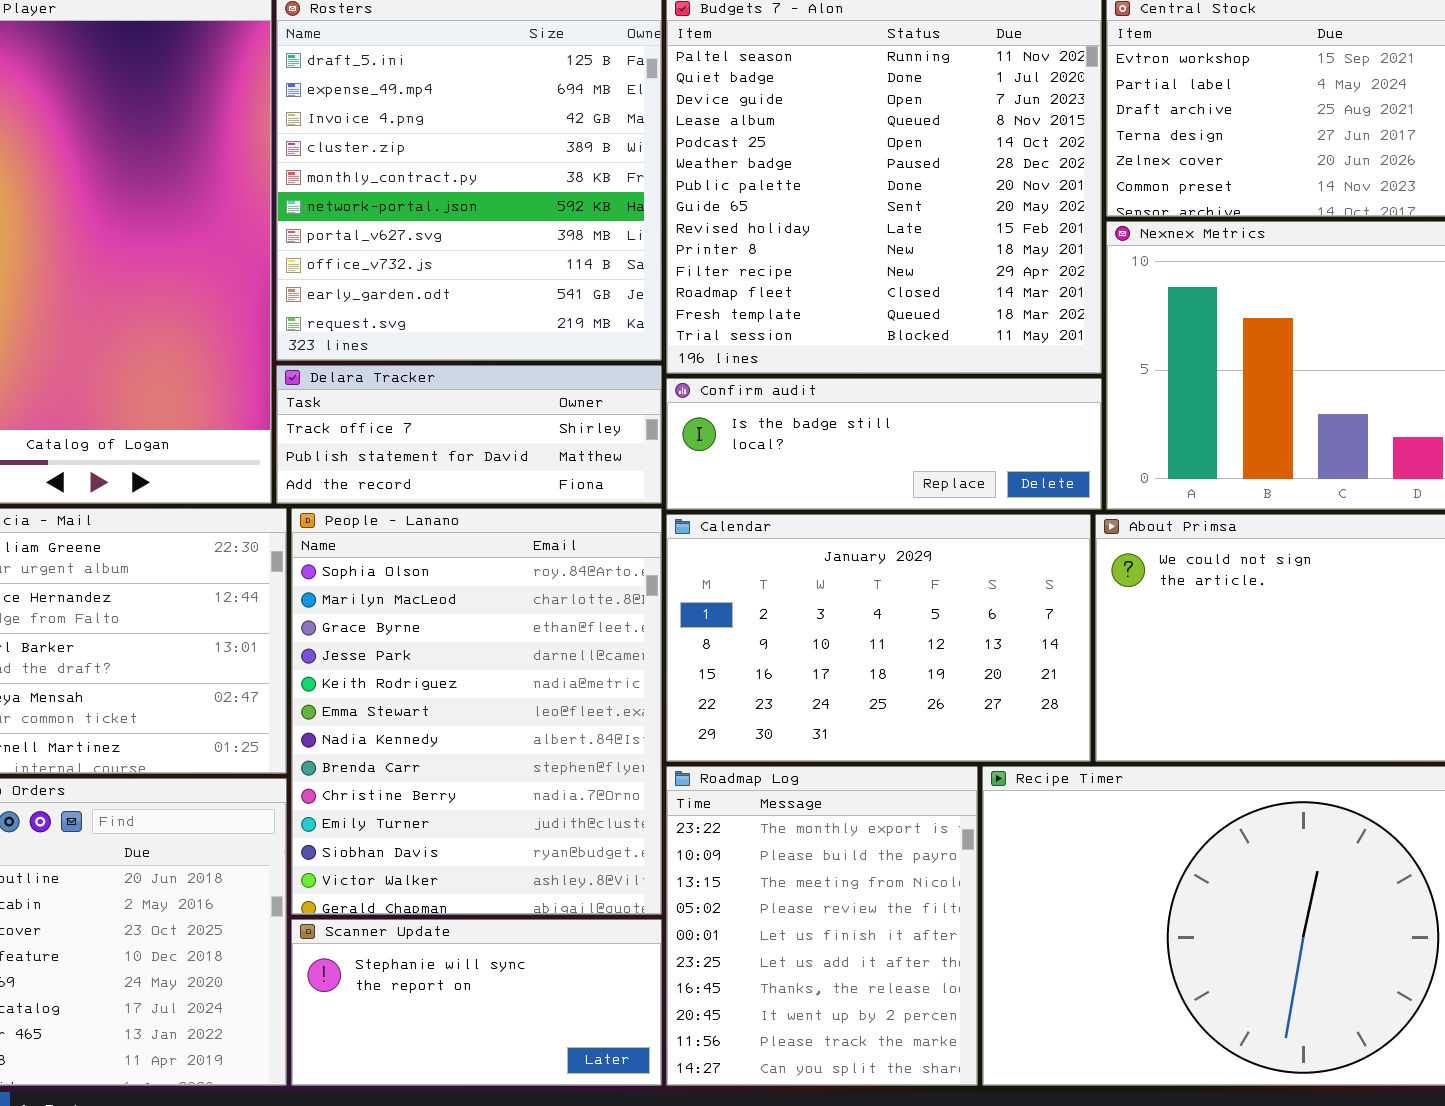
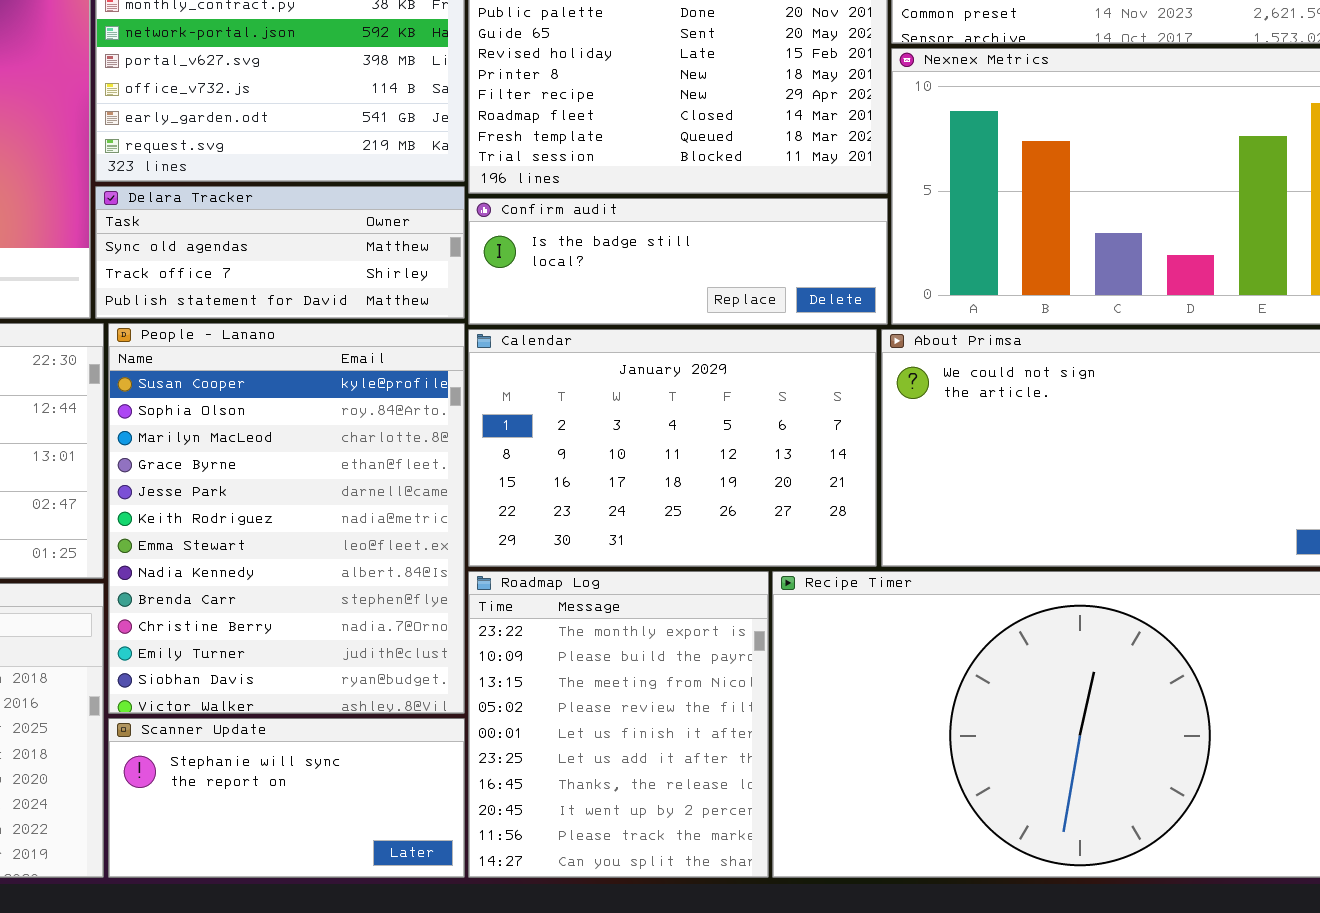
Delara Tracker: [276,365,662,504] -> [95,186,465,319], scrolled up 1 row
People - Lanano: [291,508,662,915] -> [108,323,465,714], scrolled up 1 row

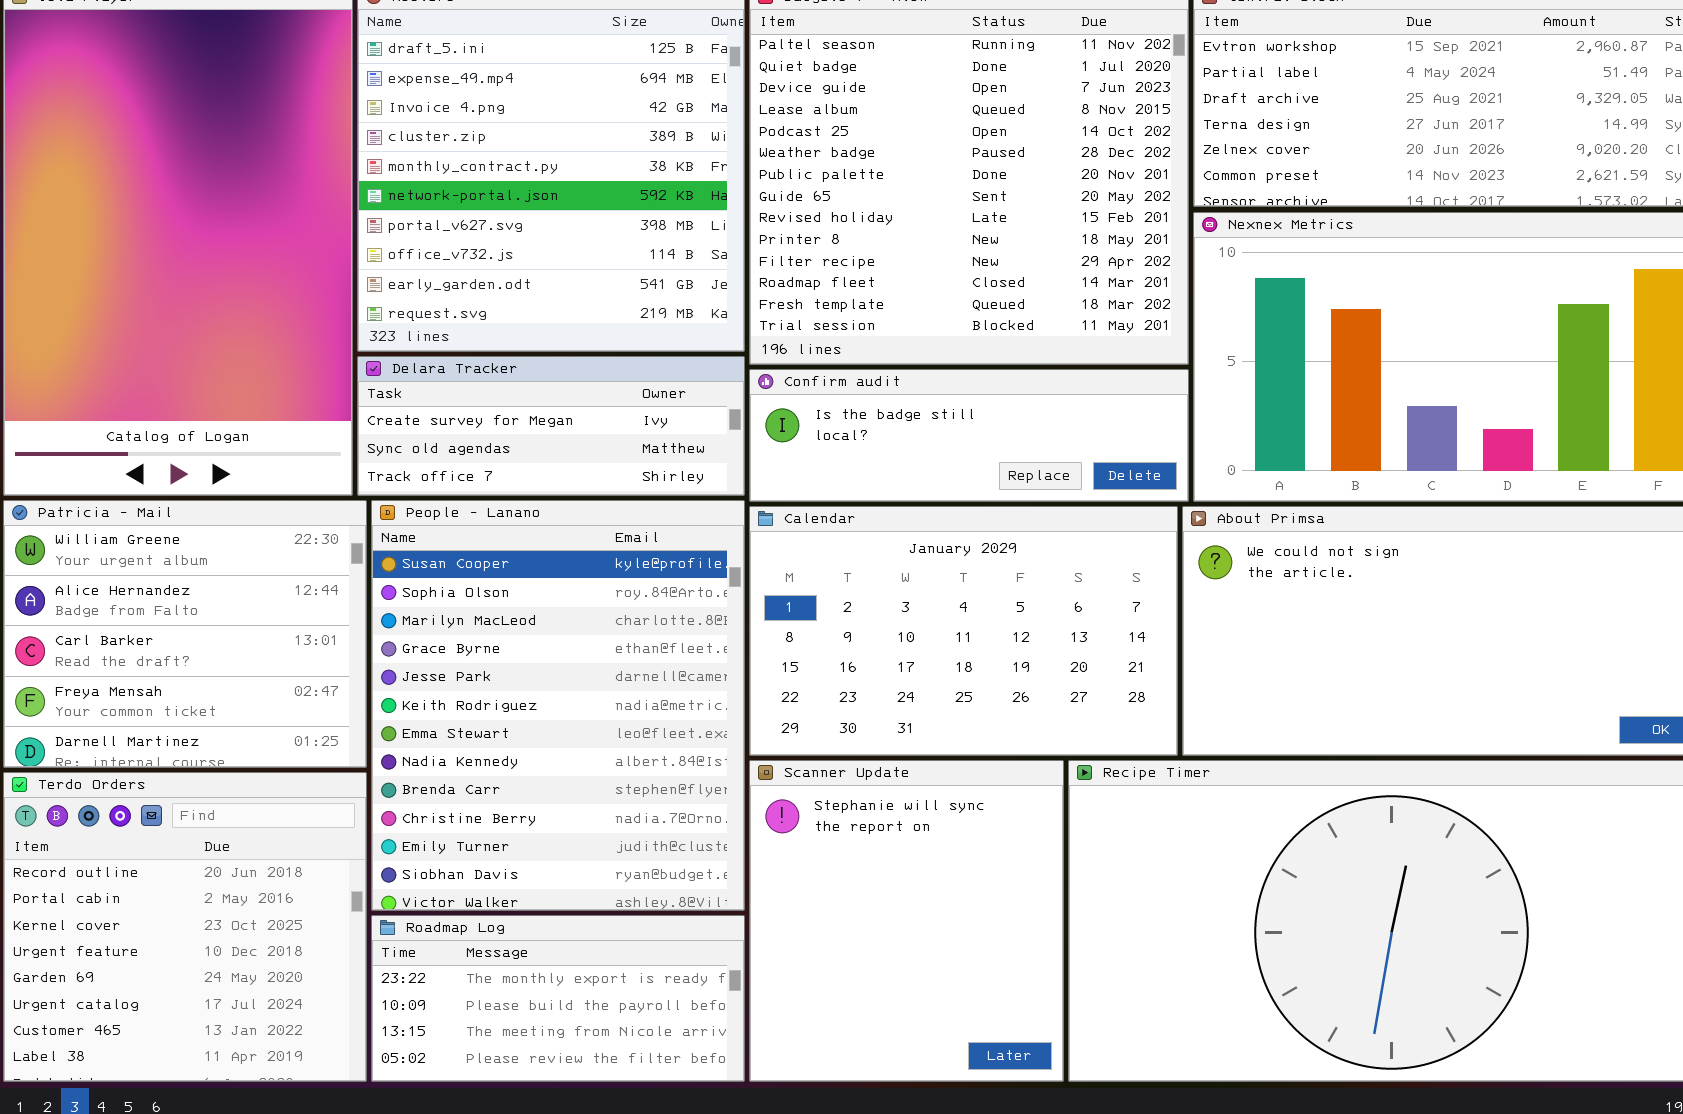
Delara Tracker: [95,186,465,319] -> [357,356,745,496], scrolled up 1 row
Roadmap Log: [468,571,769,878] -> [371,915,745,1082], moved, resized
Scanner Update: [108,718,465,878] -> [749,760,1064,1082], moved, resized

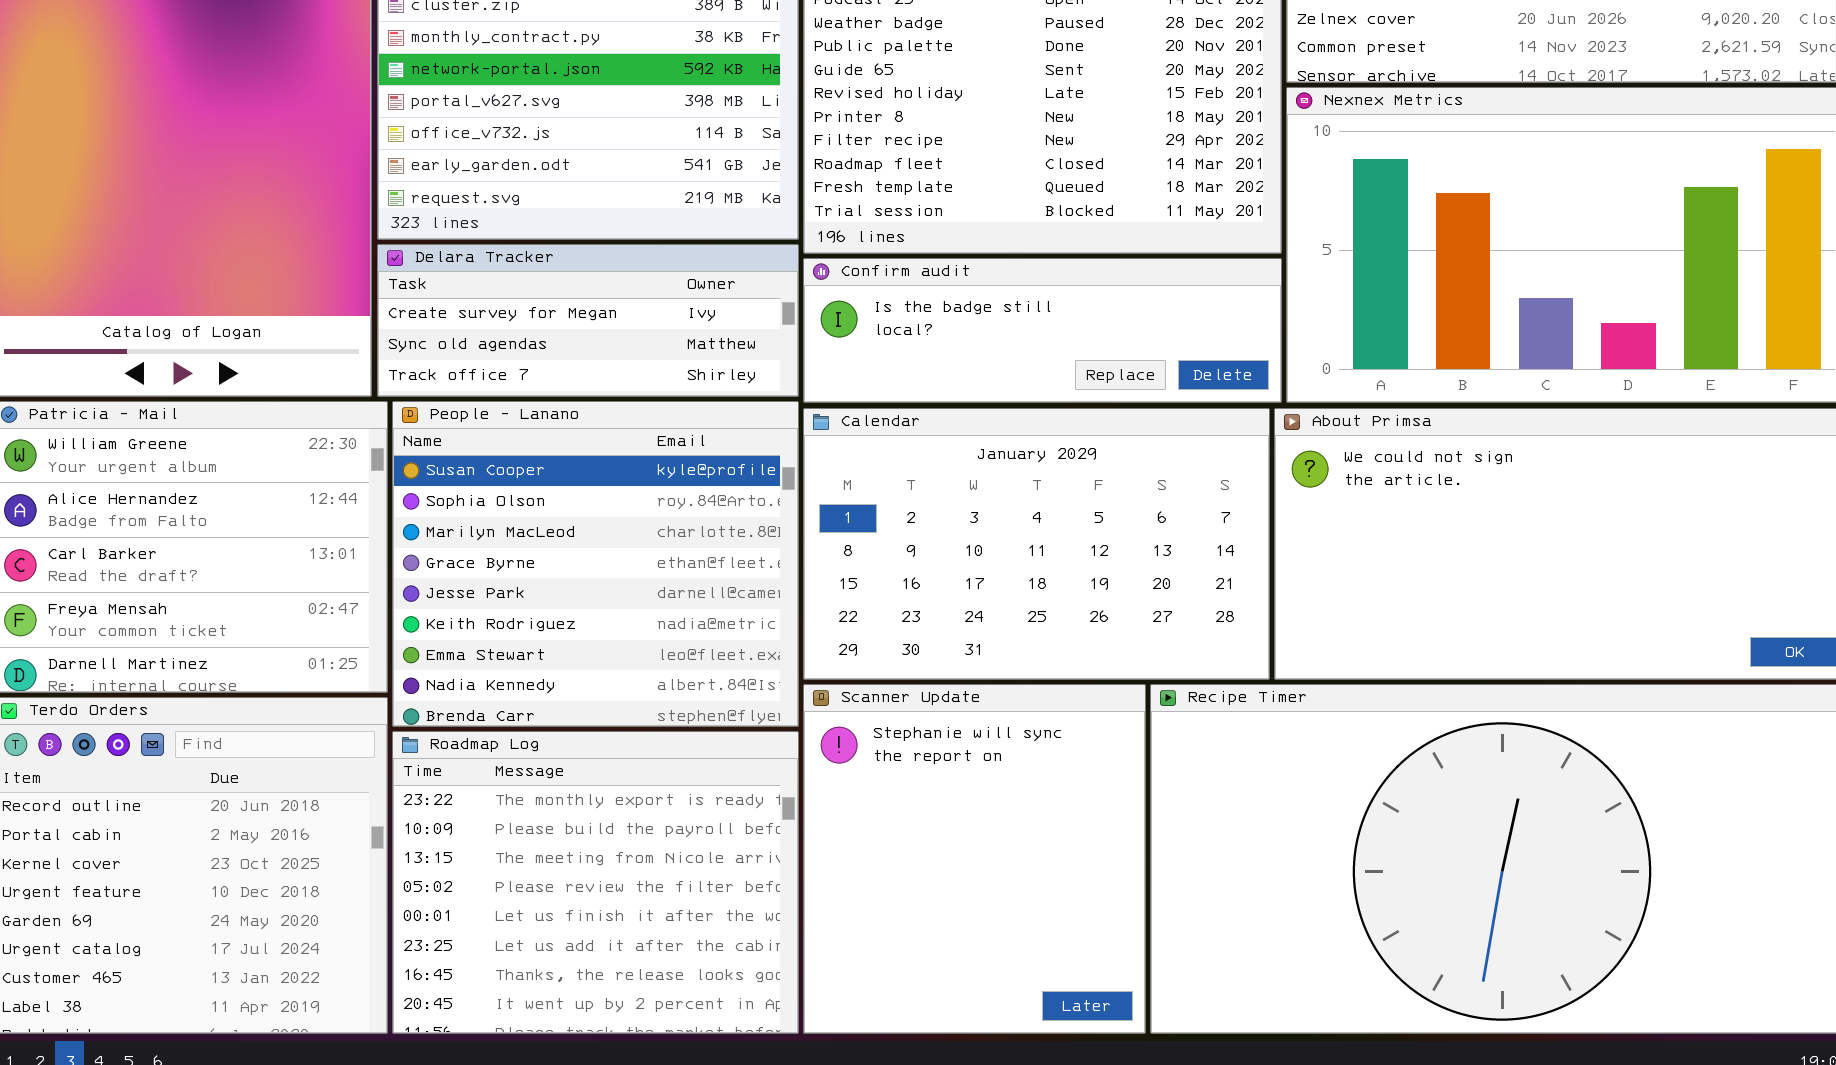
People - Lanano: [371,500,745,911] -> [392,401,799,727], resized
Roadmap Log: [371,915,745,1082] -> [392,731,799,1034], resized

